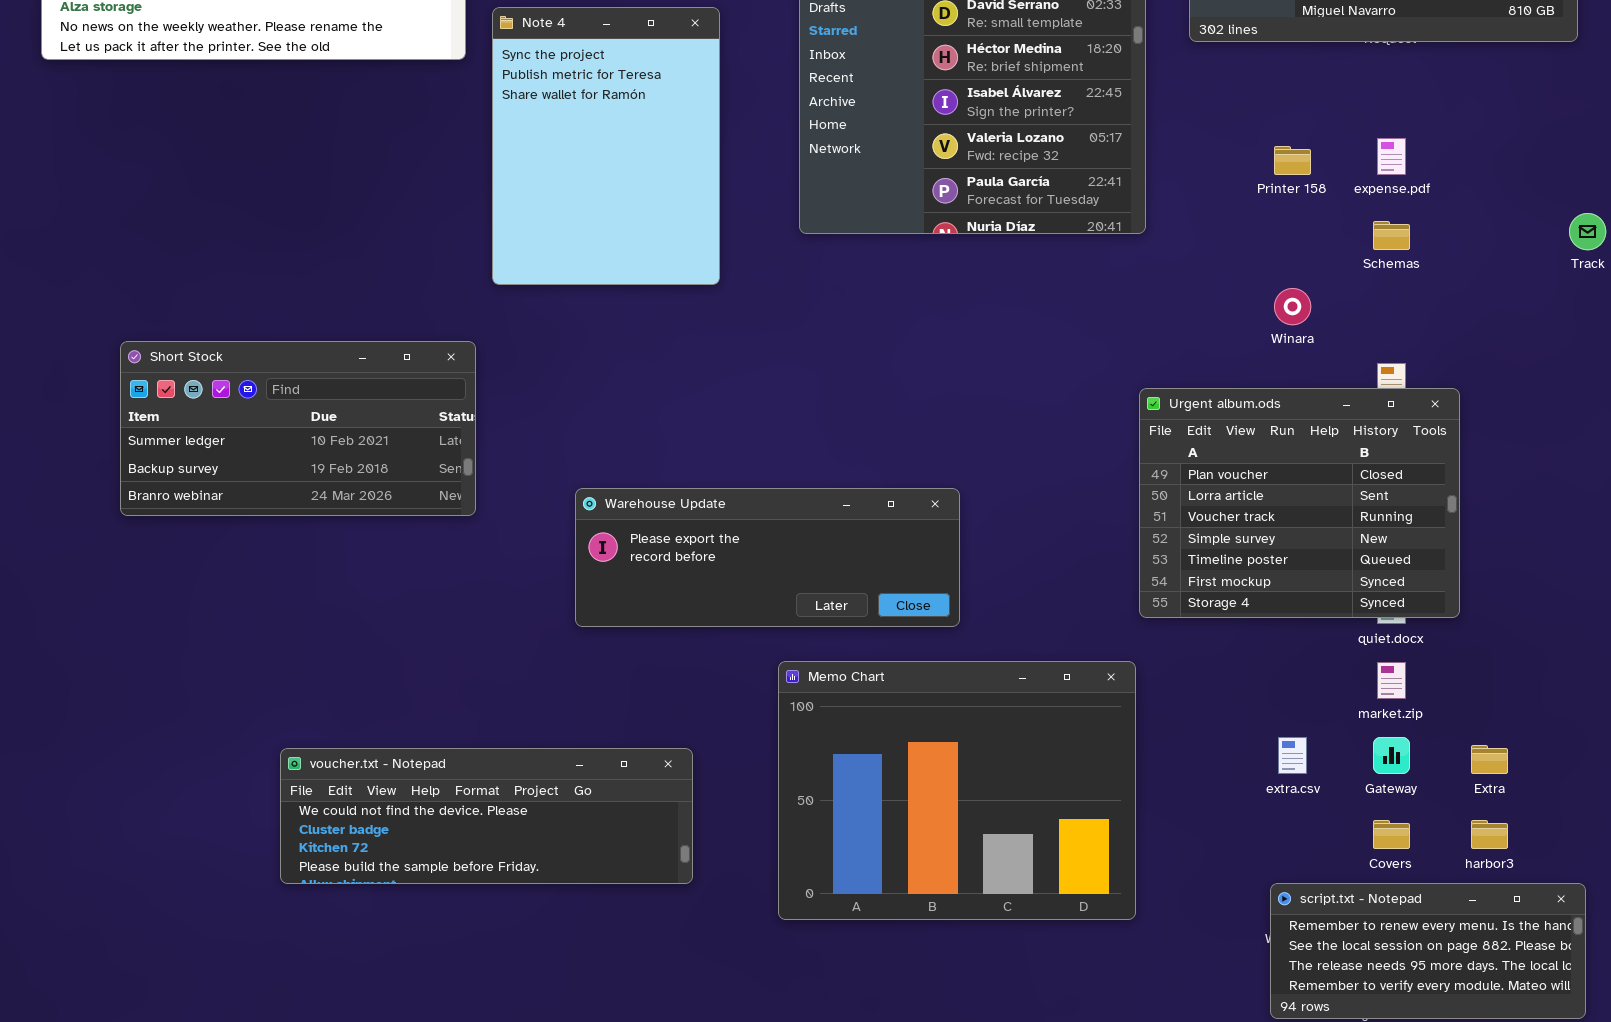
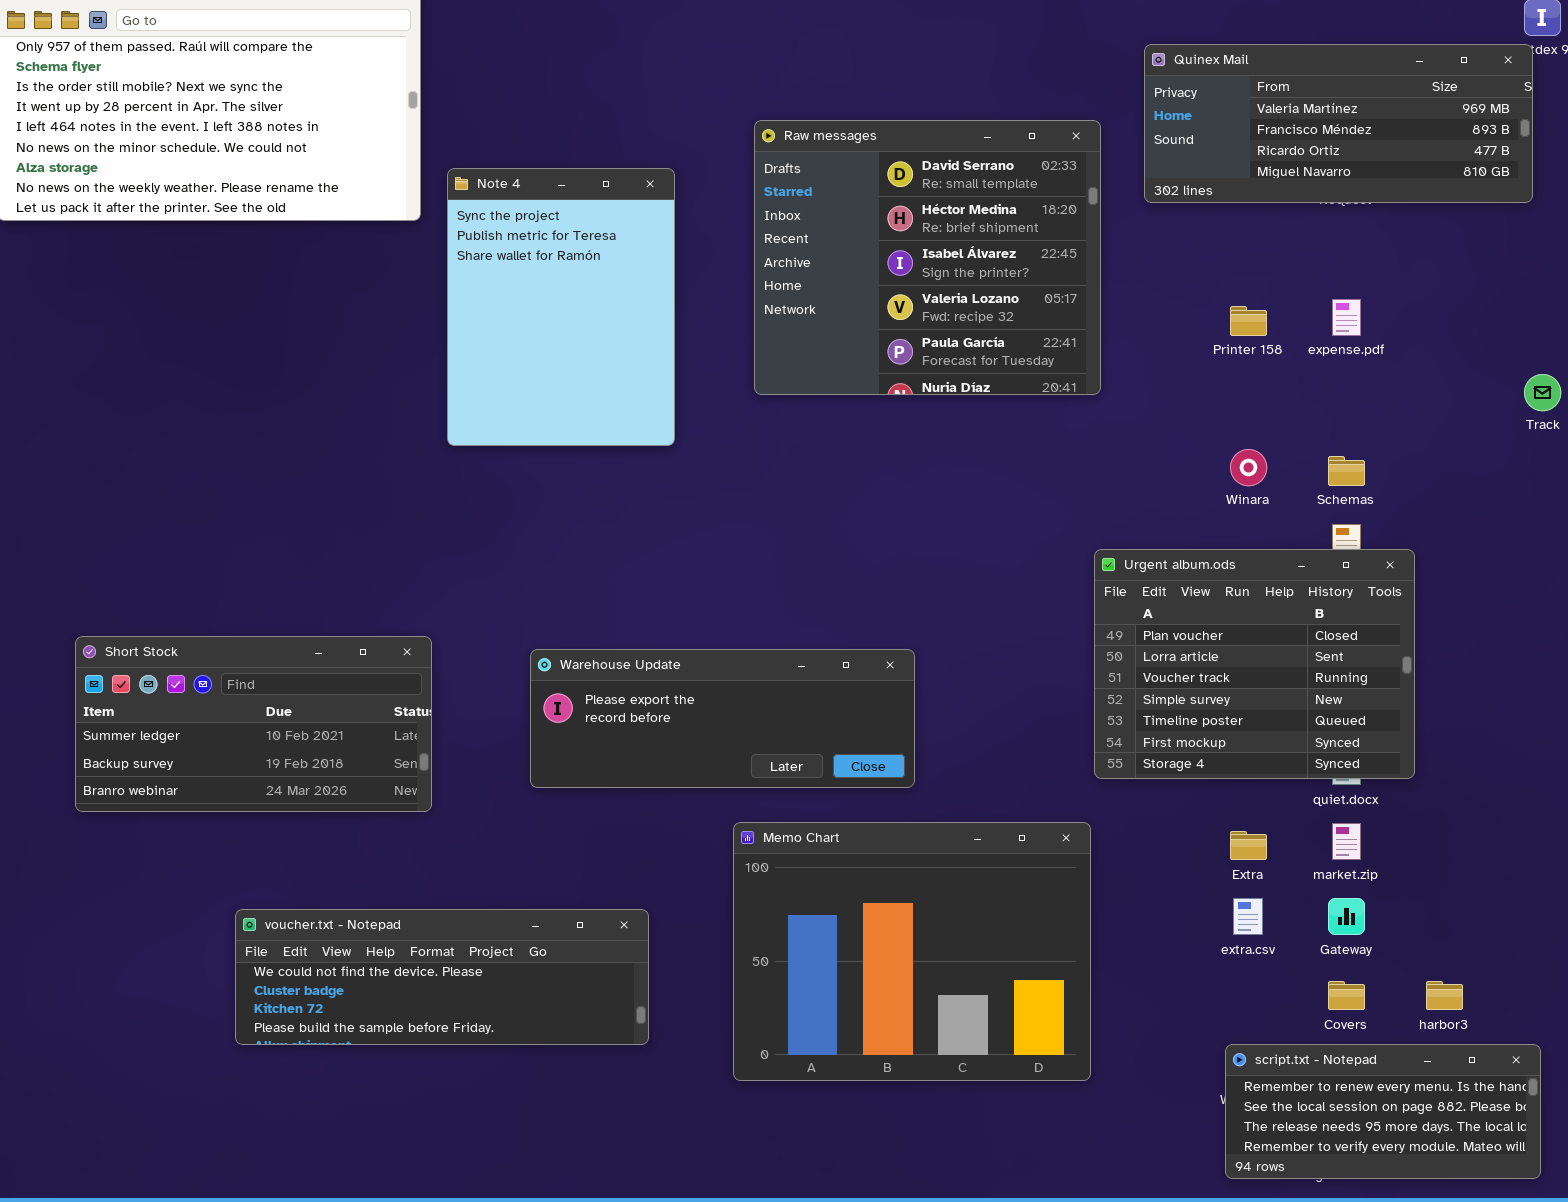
Schemas: [1373,221,1410,250] -> [1328,456,1365,486], moved
Short Stock: [120,341,476,516] -> [75,636,432,812], moved
Extra: [1471,745,1508,774] -> [1230,831,1267,860], moved

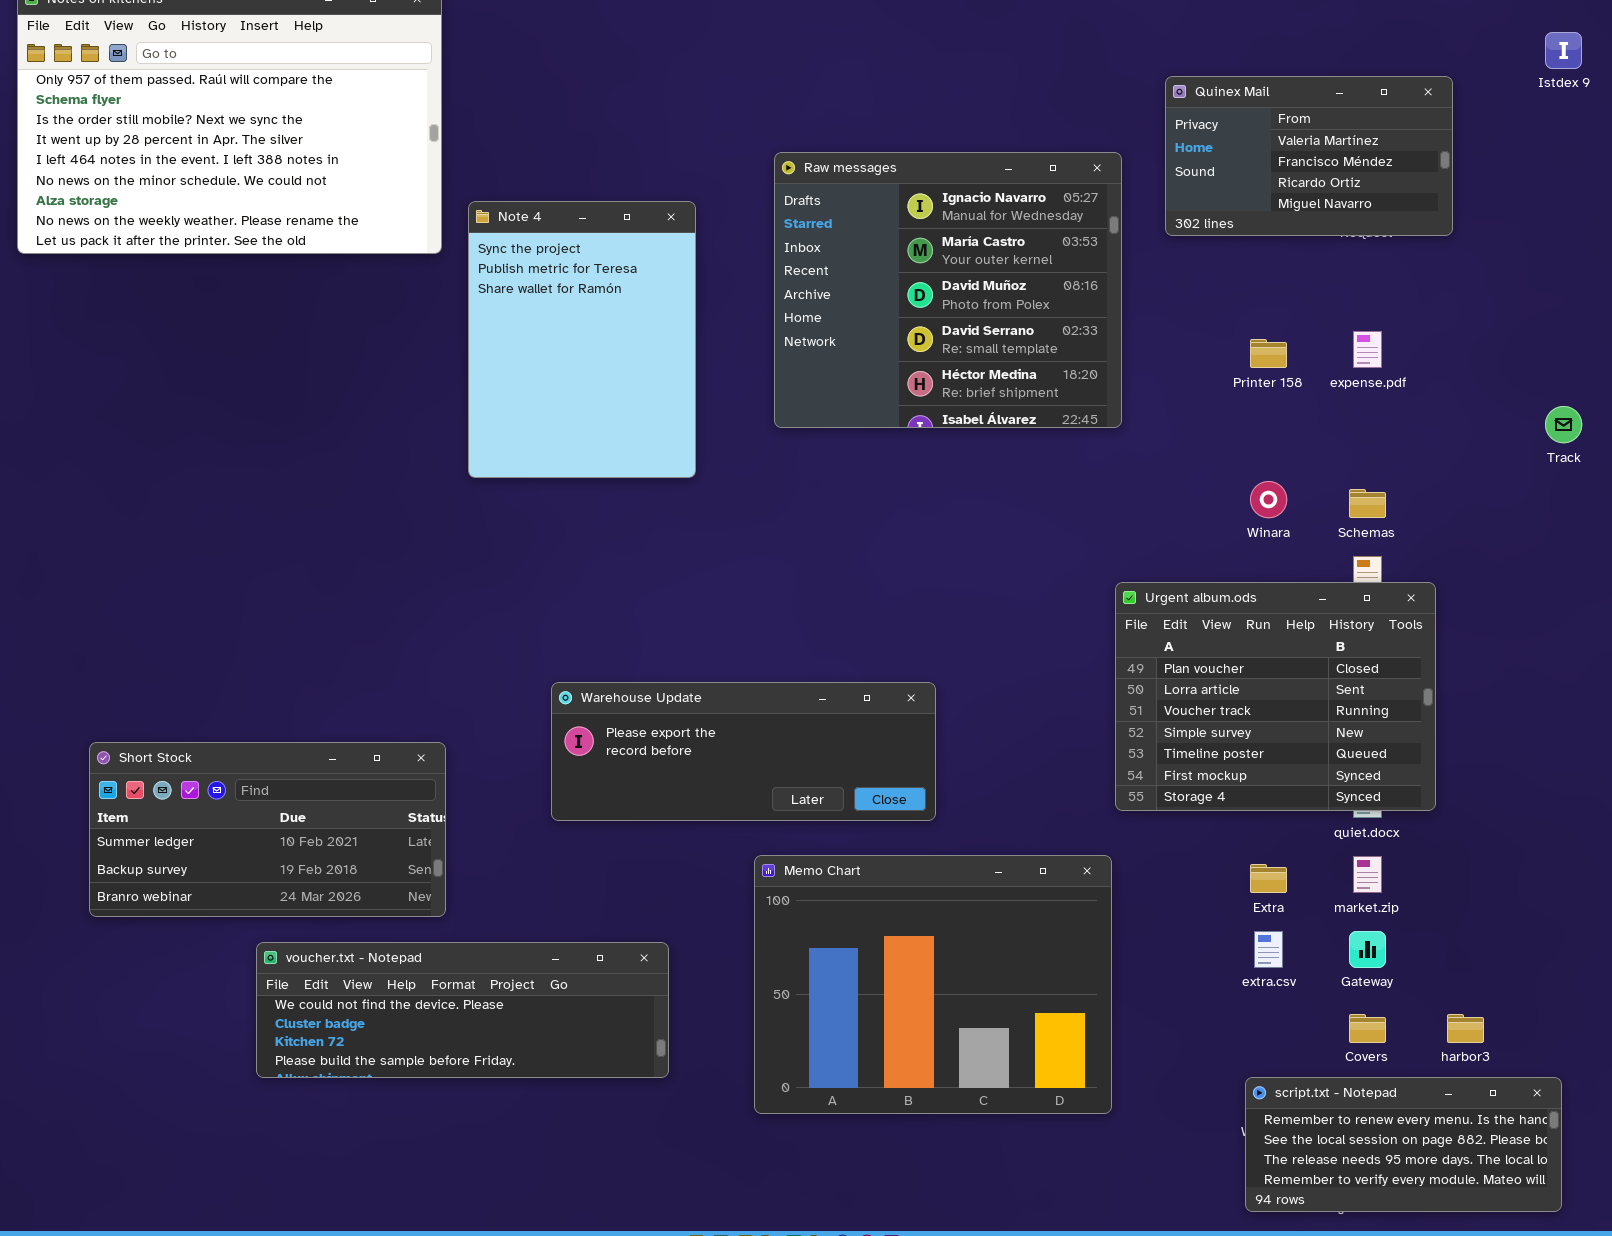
Quinex Mail: [1144,44,1533,203] -> [1165,76,1453,236], resized
Raw messages: [754,120,1101,395] -> [774,152,1122,428], scrolled up 3 rows
Short Stock: [75,636,432,812] -> [89,742,446,917], moved

